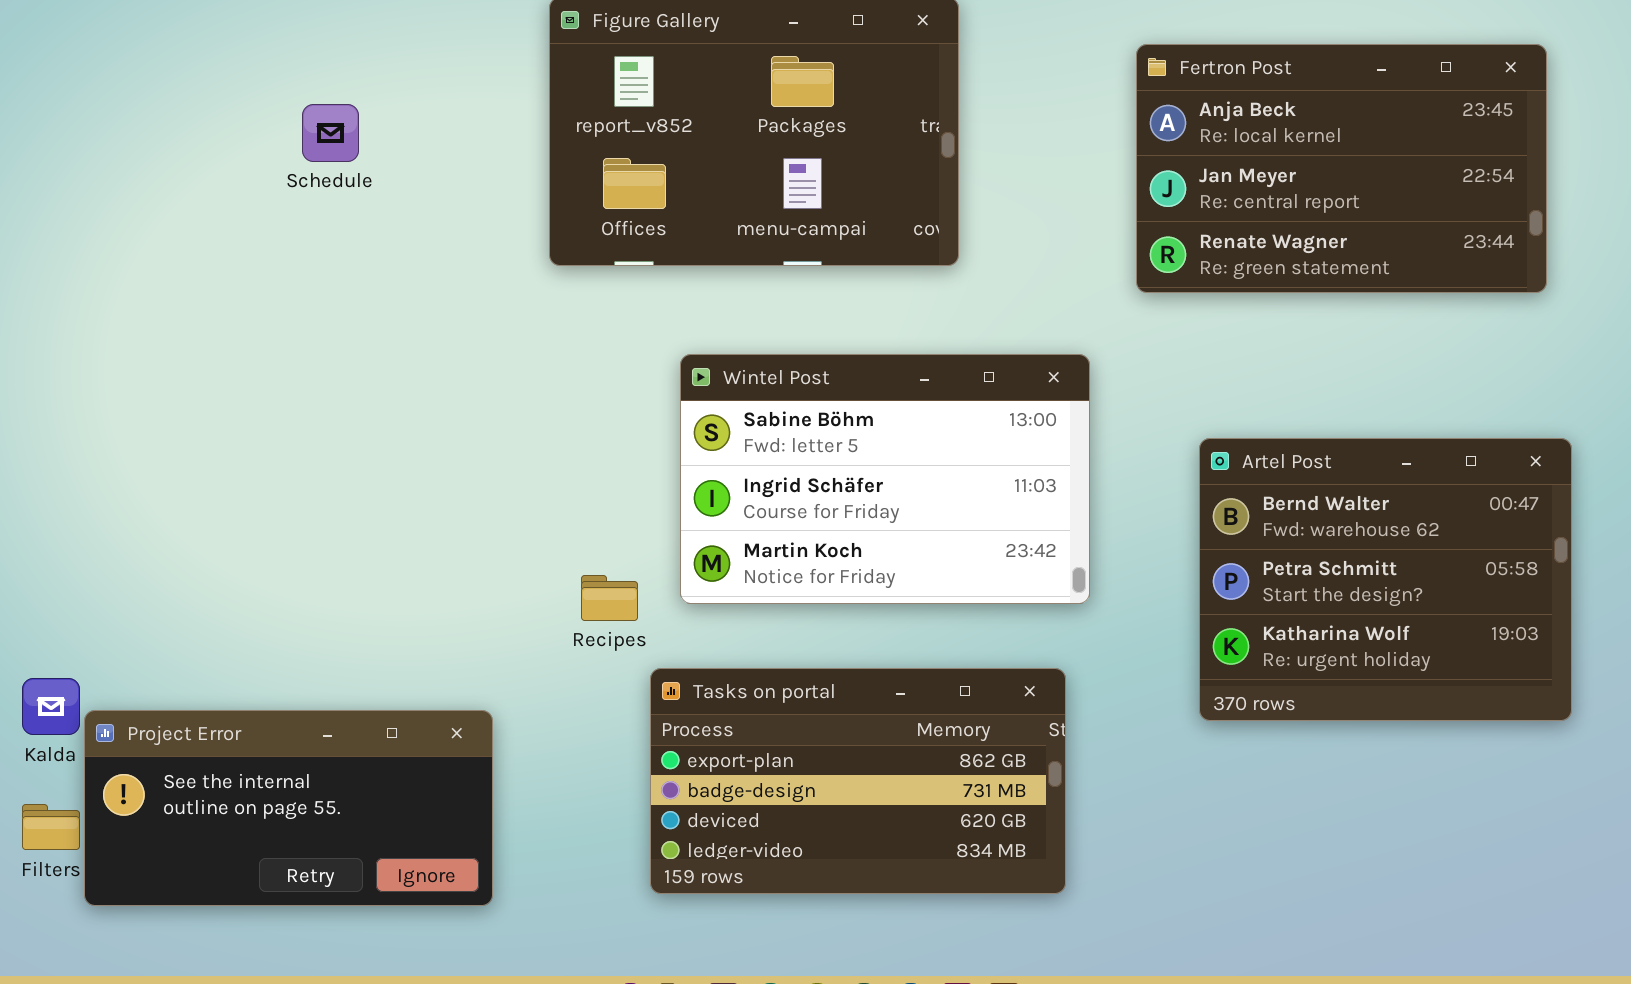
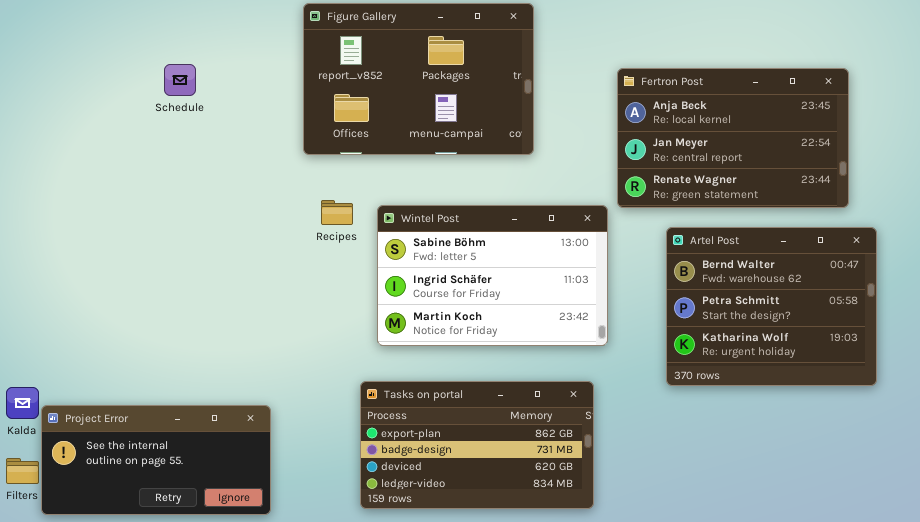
Fertron Post: [1136,44,1547,293] -> [617,68,849,208], moved
Artel Post: [1199,438,1572,721] -> [666,227,877,386], moved
Recipes: [581,575,638,621] -> [321,200,353,225], moved

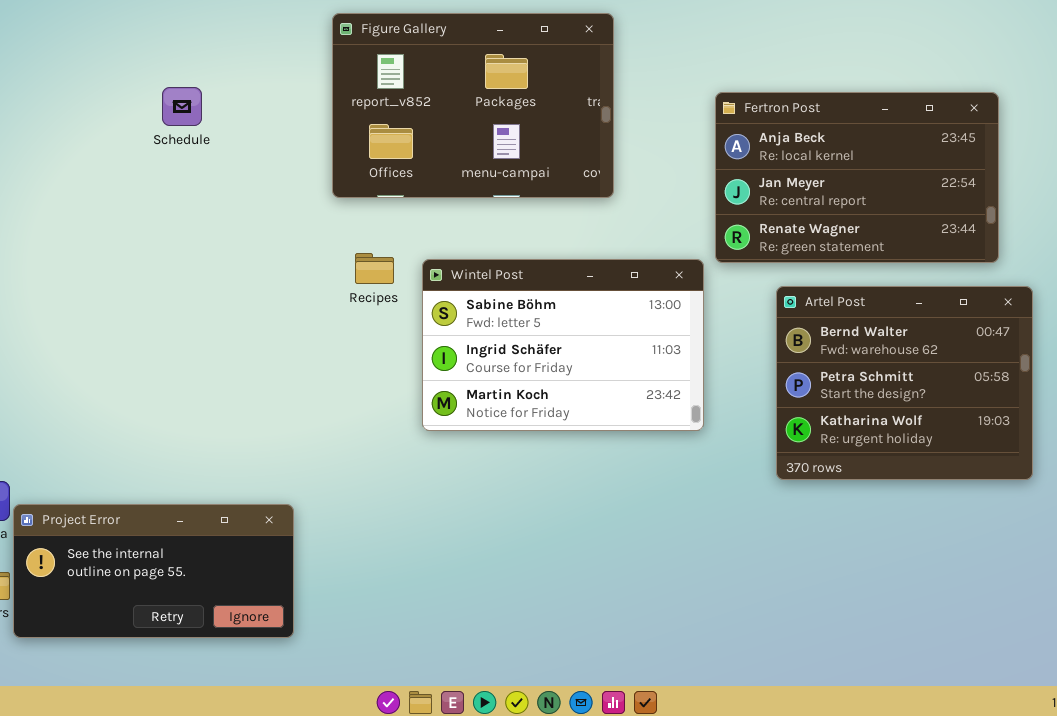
Tasks on portal: [360,381,594,509] -> none, closed

